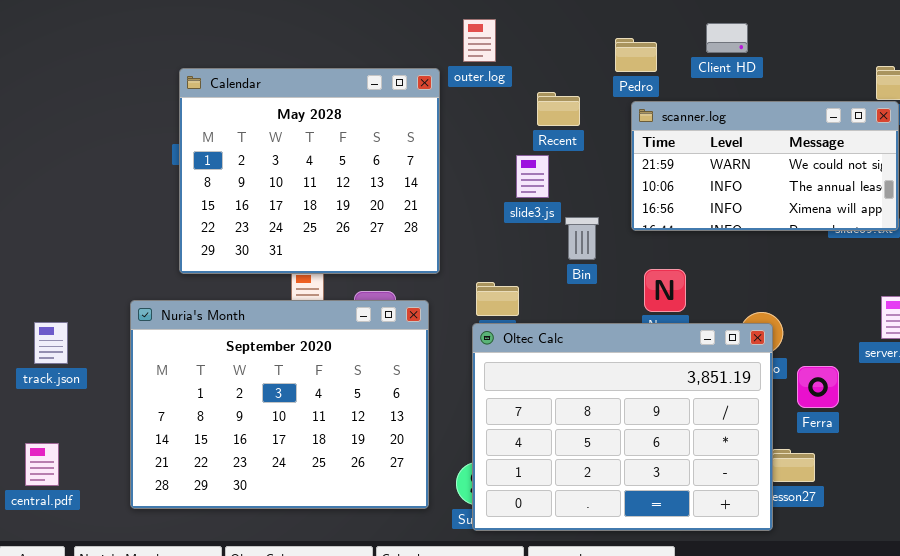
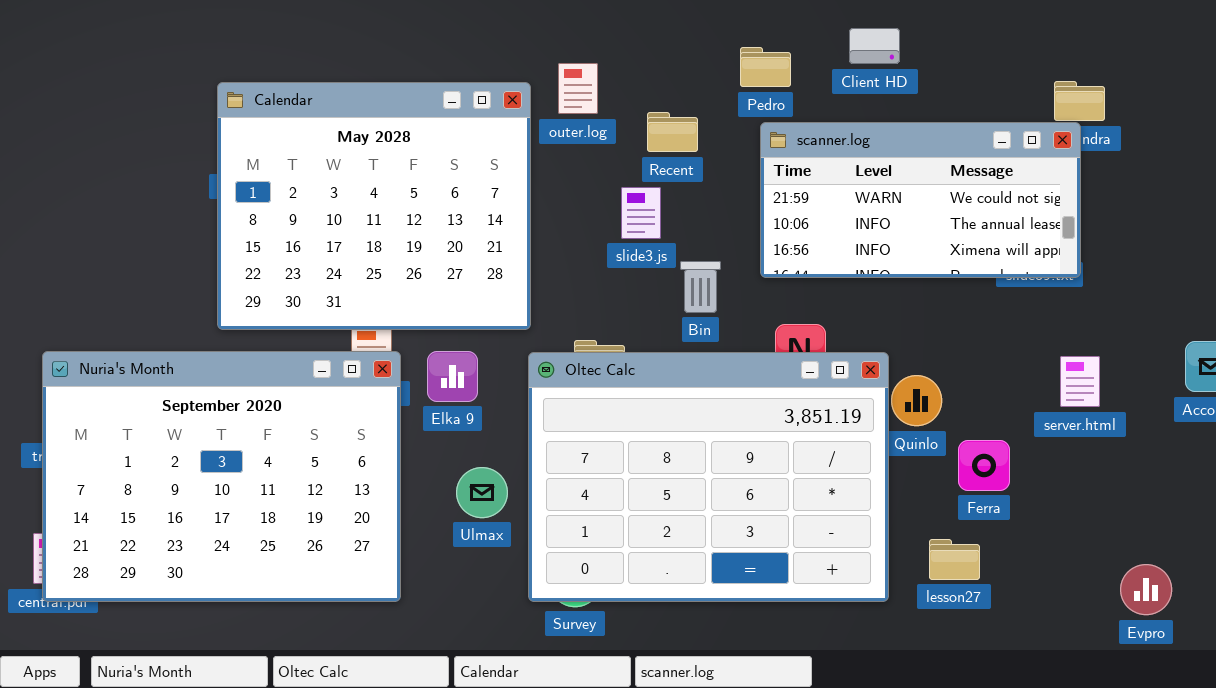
outer.log: [463,19,496,62] -> [558,63,598,114], moved
Nuria's Month: [130,300,429,509] -> [42,351,401,602], moved
Oltec Calc: [472,323,773,531] -> [528,352,889,602], moved

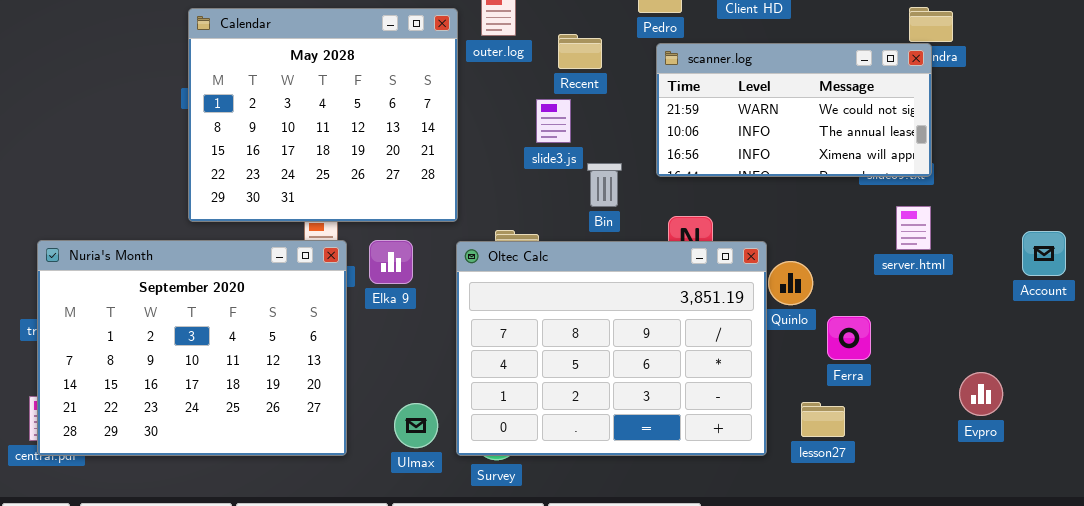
server.html: [1060,356,1100,407] -> [896,206,931,250], moved
Ulmax: [456,467,508,518] -> [394,403,438,448], moved
Evpro: [1120,564,1172,615] -> [959,372,1003,416], moved

